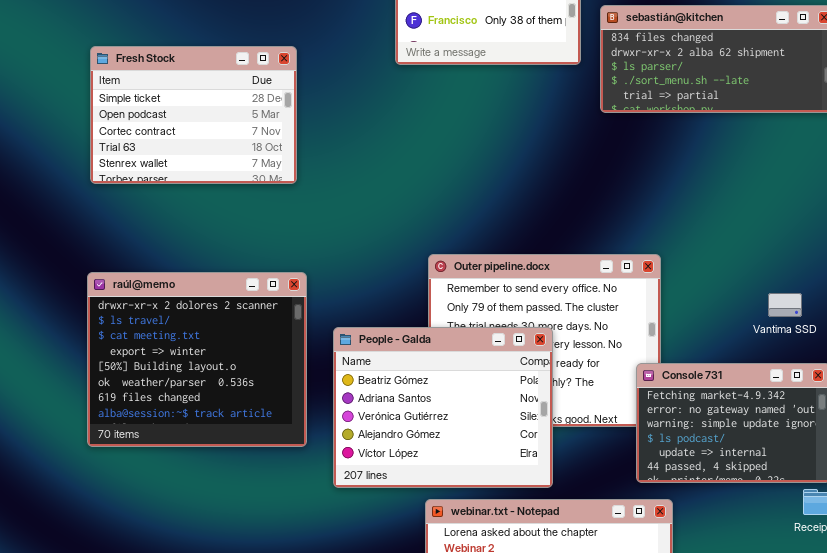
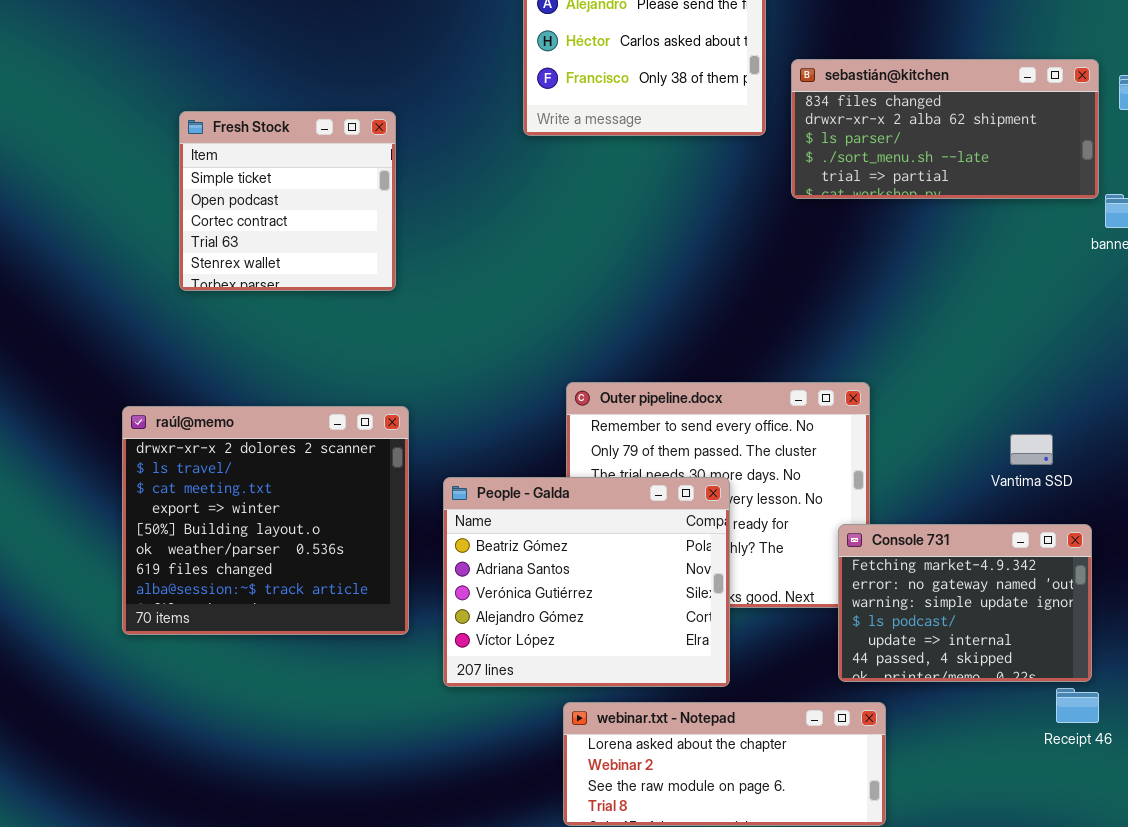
Fresh Stock: [90,46,297,184] -> [179,111,396,291], resized

